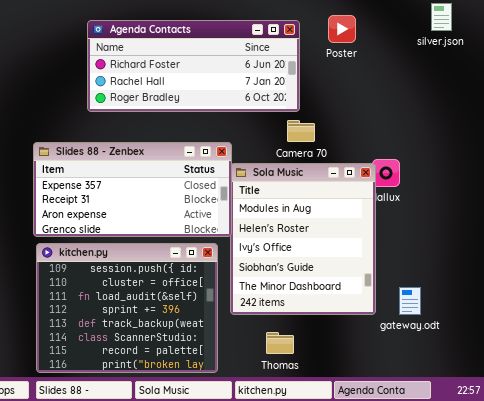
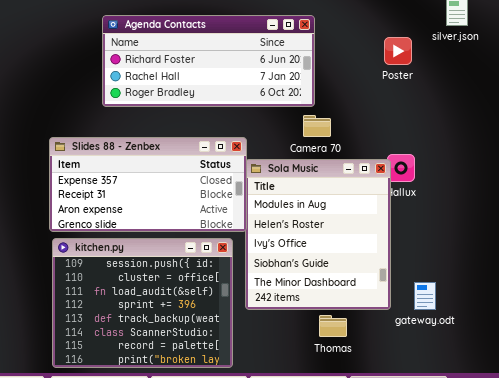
Poster: [328,15,356,43] -> [384,37,412,65], moved
Thomas: [266,332,294,354] -> [319,315,347,337], moved

